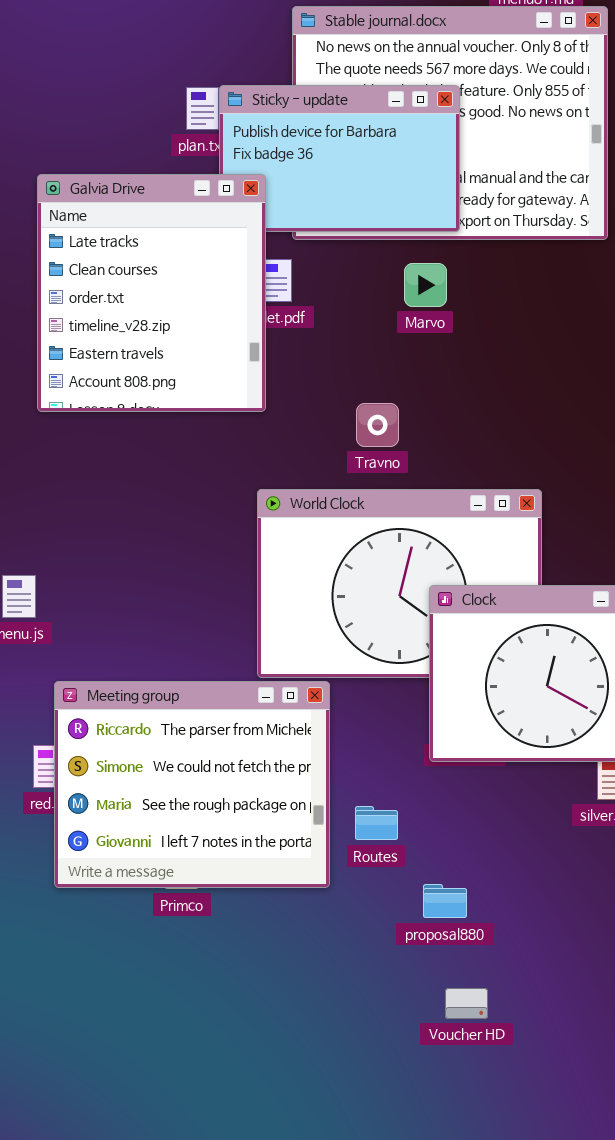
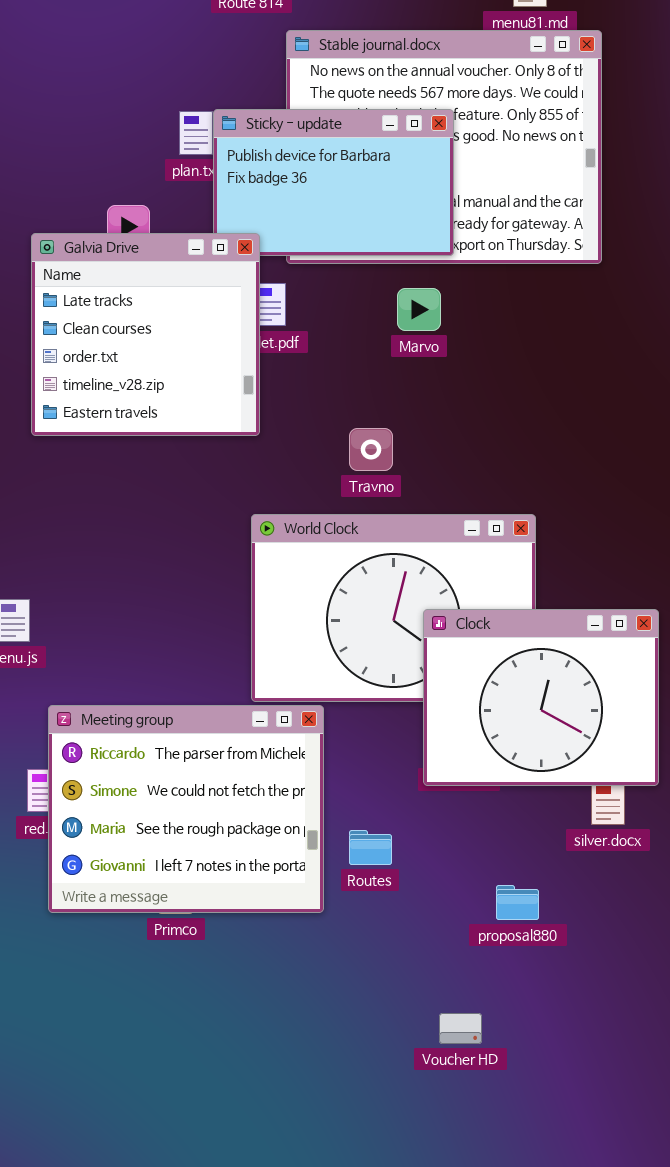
Galvia Drive: [37,174,266,412] -> [31,233,260,436], resized
proposal880: [423,884,467,918] -> [496,885,539,920], moved

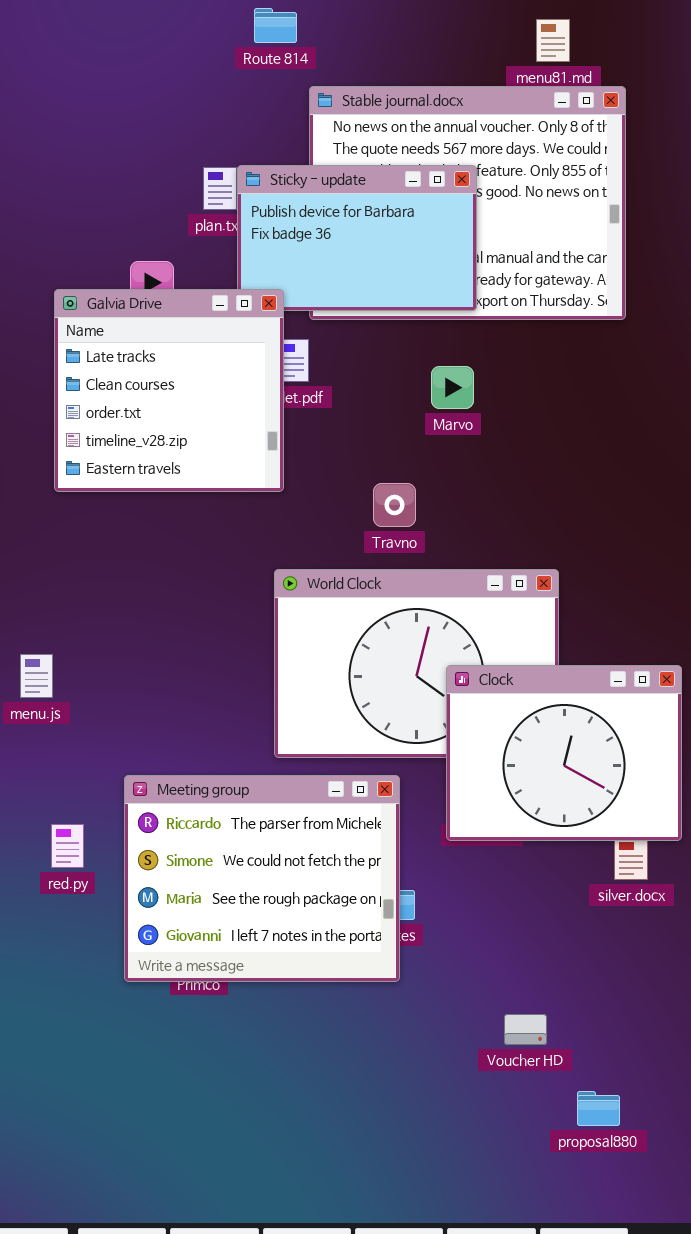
Marvo: [397,288,441,331] -> [431,366,474,409], moved
Meeting group: [48,705,324,913] -> [124,775,400,982], moved
proposal880: [496,885,539,920] -> [577,1091,620,1126], moved
Voucher HD: [439,1013,482,1044] -> [504,1014,547,1045], moved

